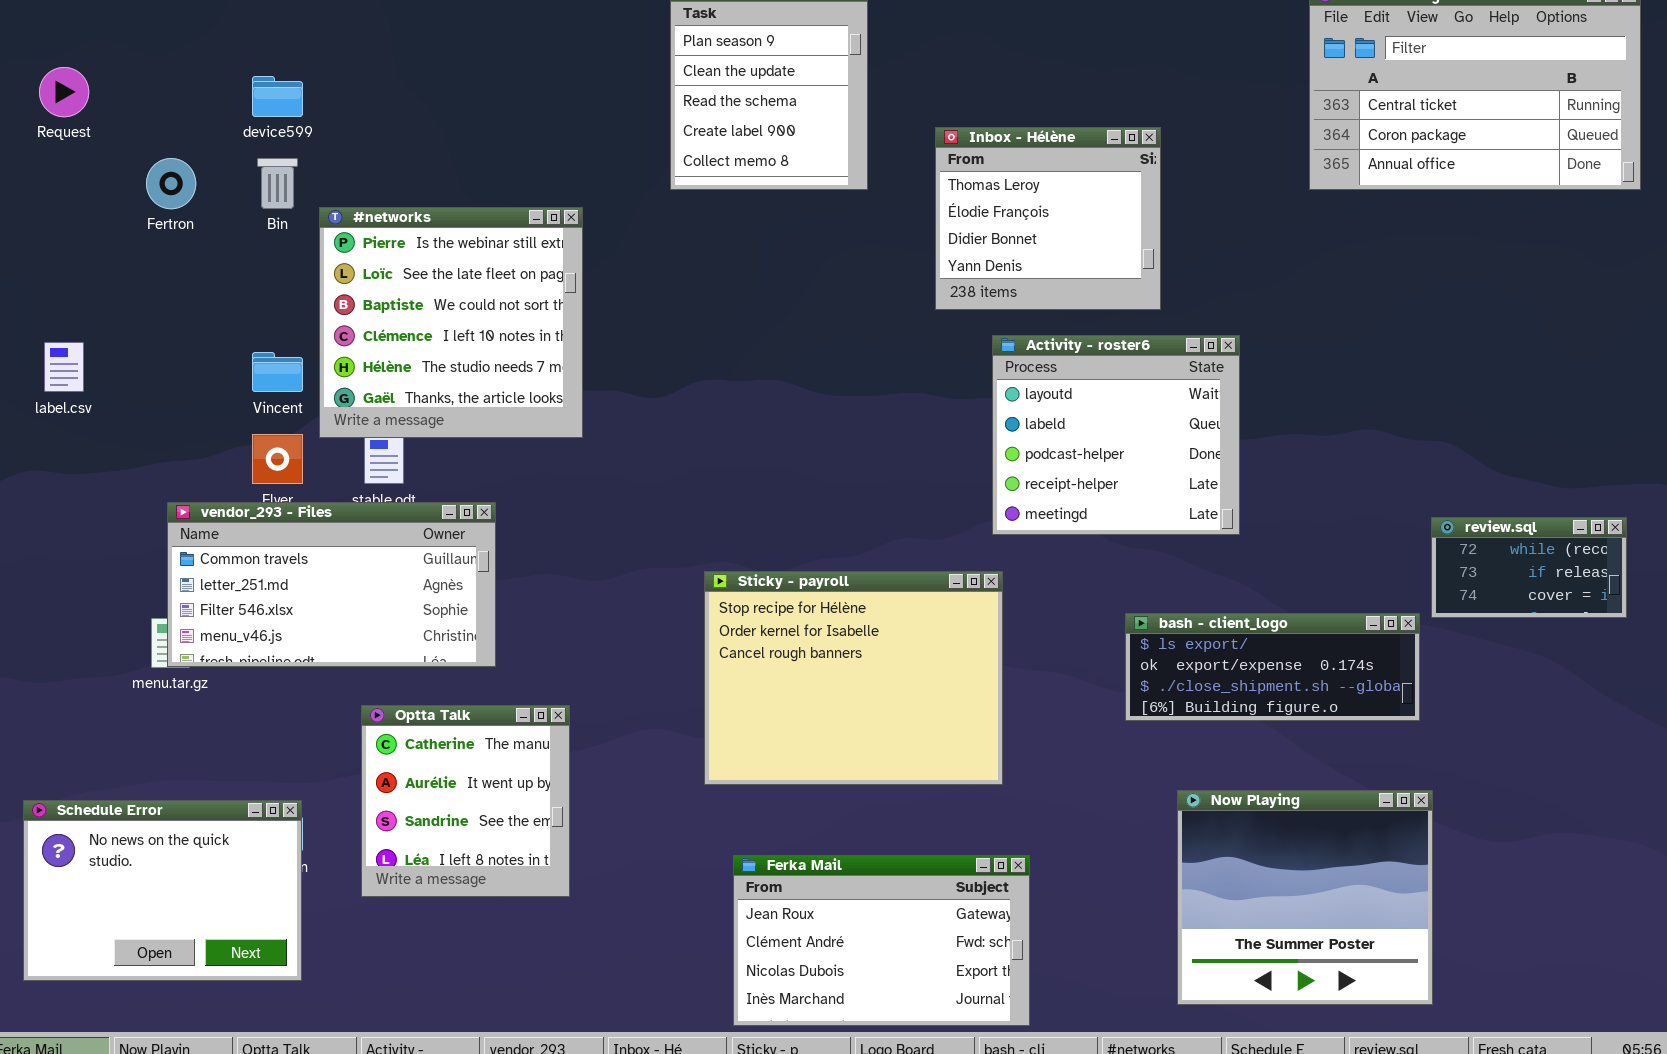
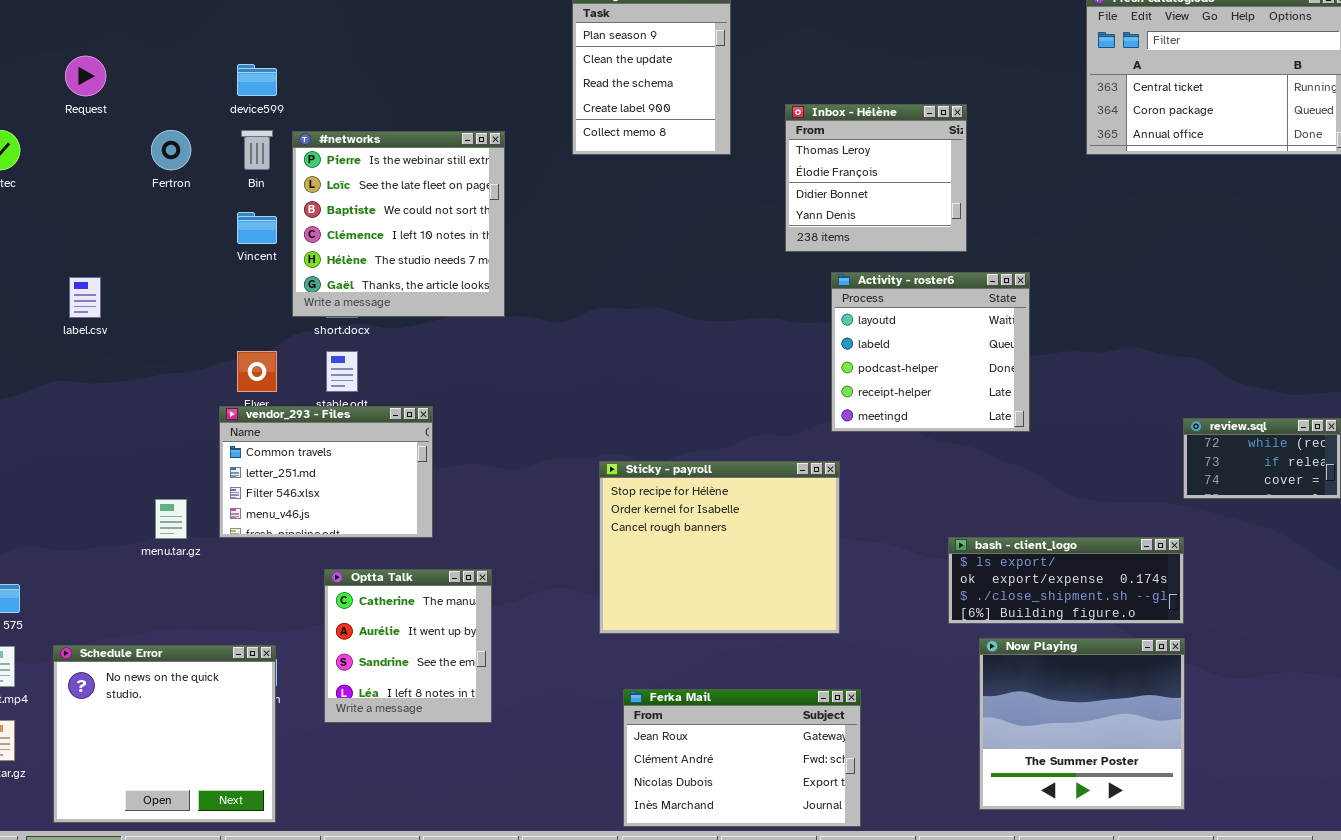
#networks: [319,207,583,438] -> [292,131,505,317], moved
Vincent: [252,352,303,392] -> [237,212,277,244], moved
vendor_293 - Files: [167,502,496,667] -> [219,406,433,538], resized
bash - client_logo: [1125,613,1420,721] -> [948,537,1184,624], moved
Schedule Error: [23,800,302,981] -> [53,645,276,823], resized

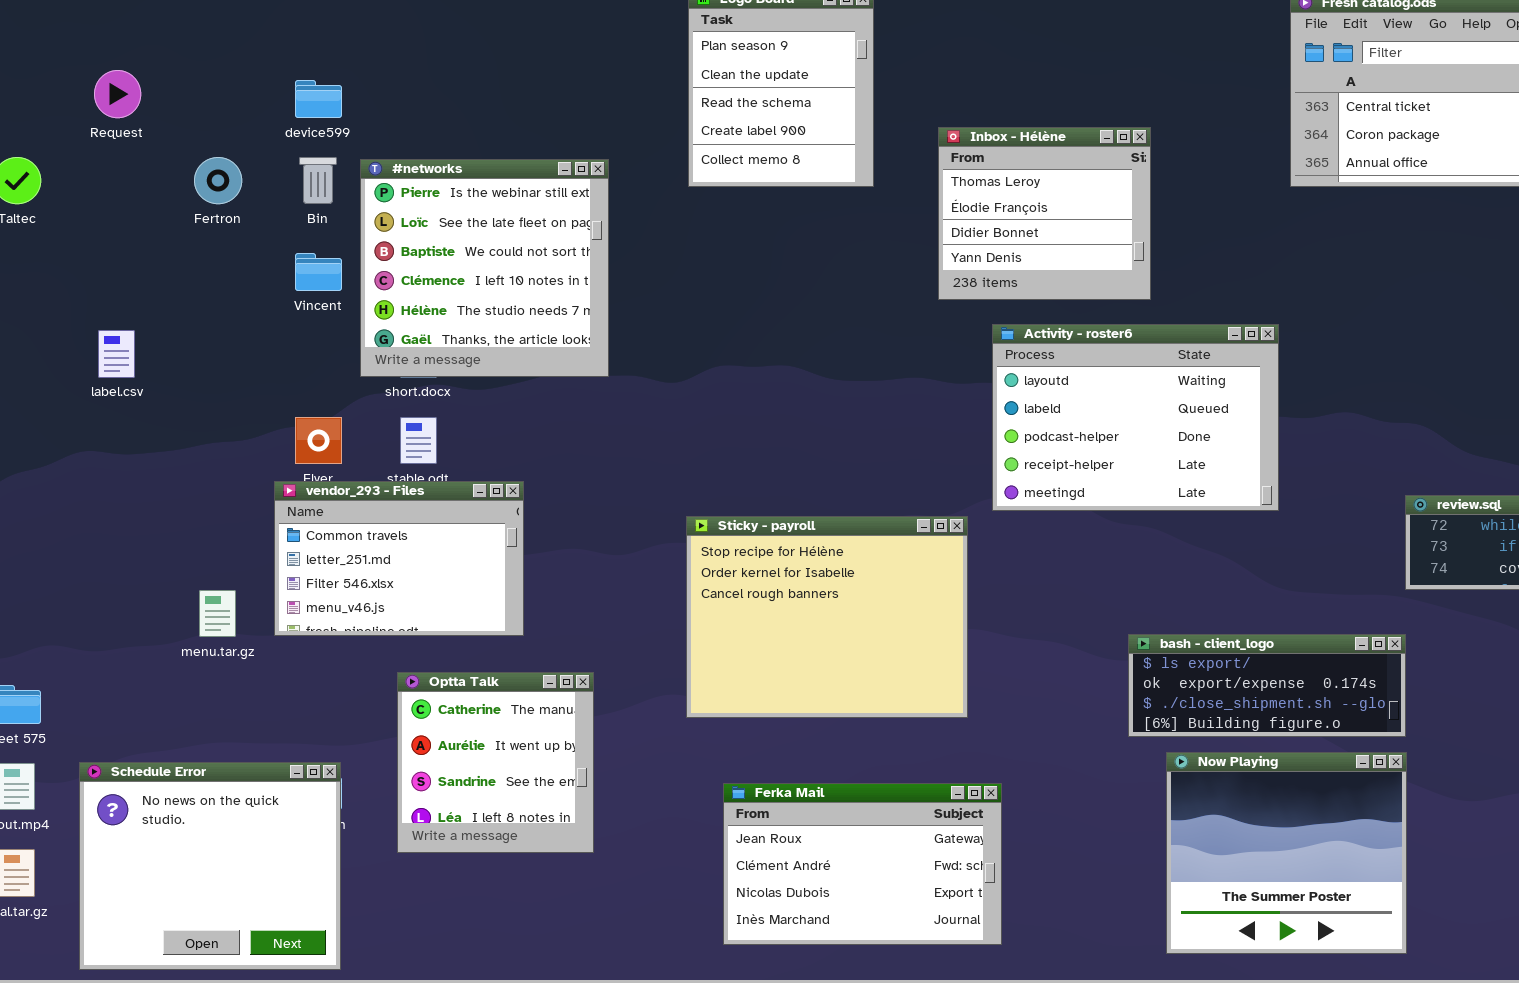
Activity - roster6: [831,272,1030,432] -> [992,324,1279,511], resized
Sticky - payroll: [599,461,840,634] -> [686,516,968,718], moved
Ferka Mail: [623,689,861,827] -> [723,783,1002,945], moved

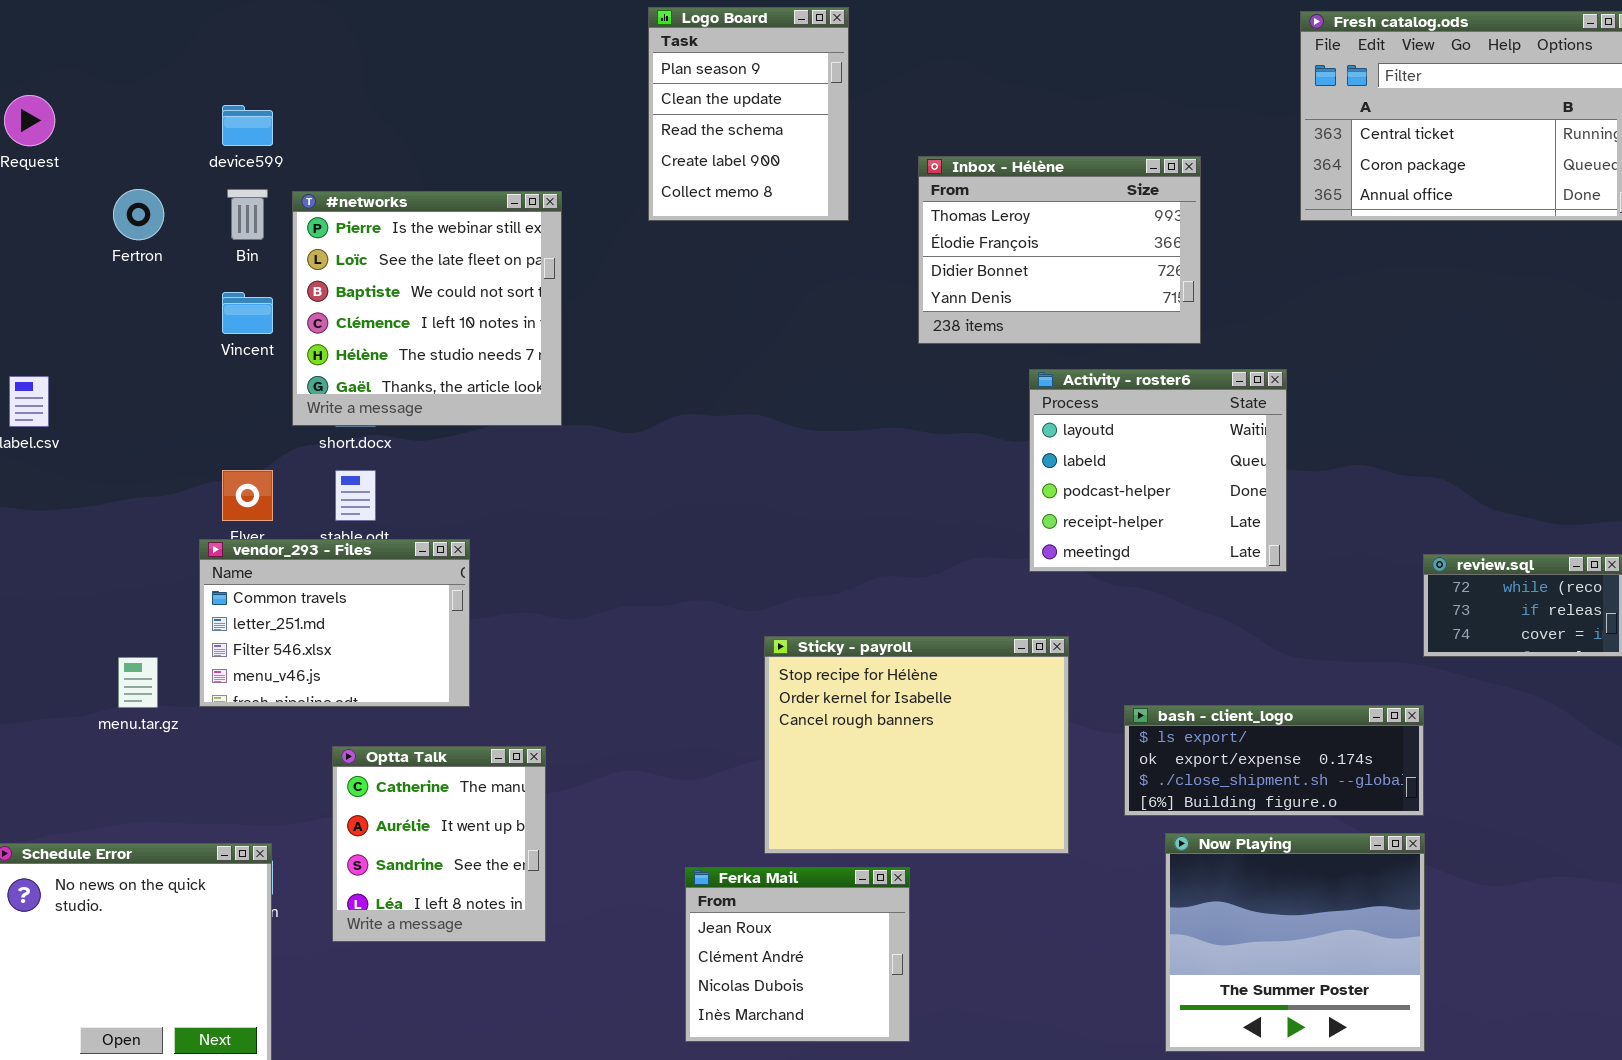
Inbox - Hélène: [938,127,1151,300] -> [918,156,1201,344], resized
Activity - roster6: [992,324,1279,511] -> [1029,369,1287,572], resized
Sticky - payroll: [686,516,968,718] -> [764,636,1069,854], moved
Ferka Mail: [723,783,1002,945] -> [685,867,910,1042], resized

